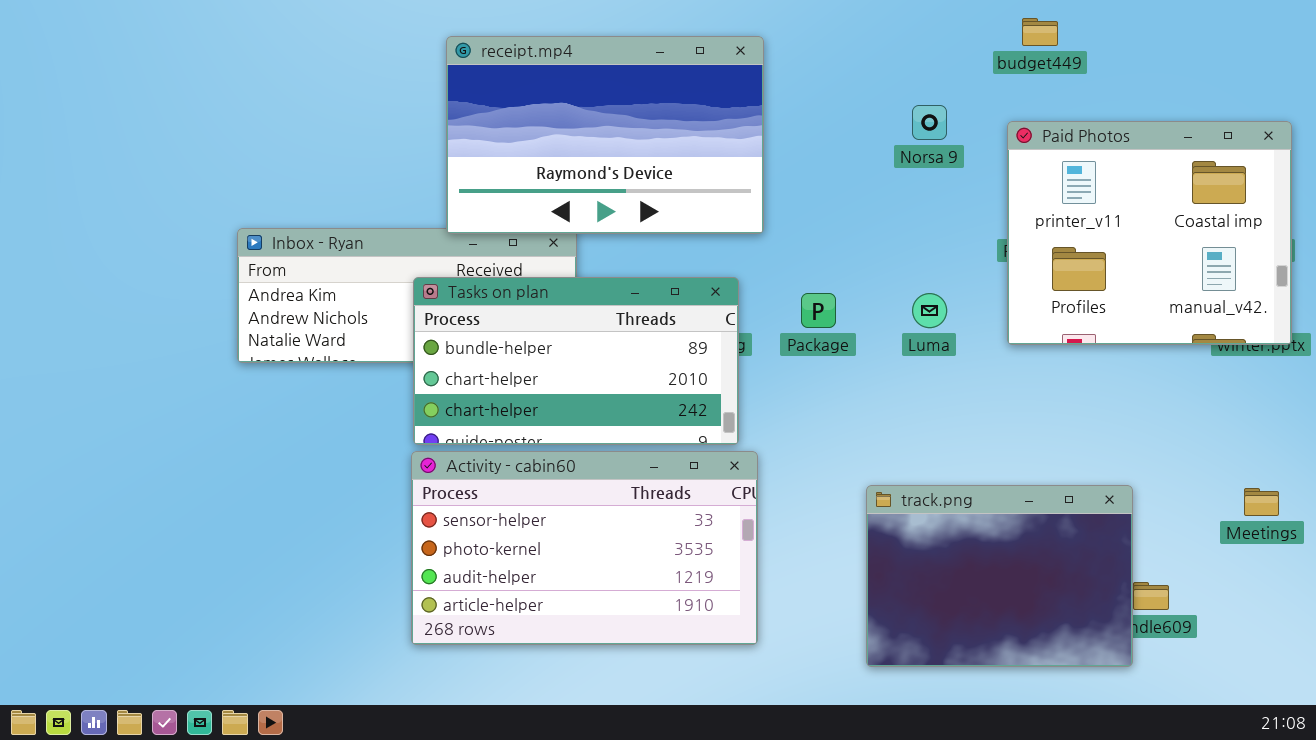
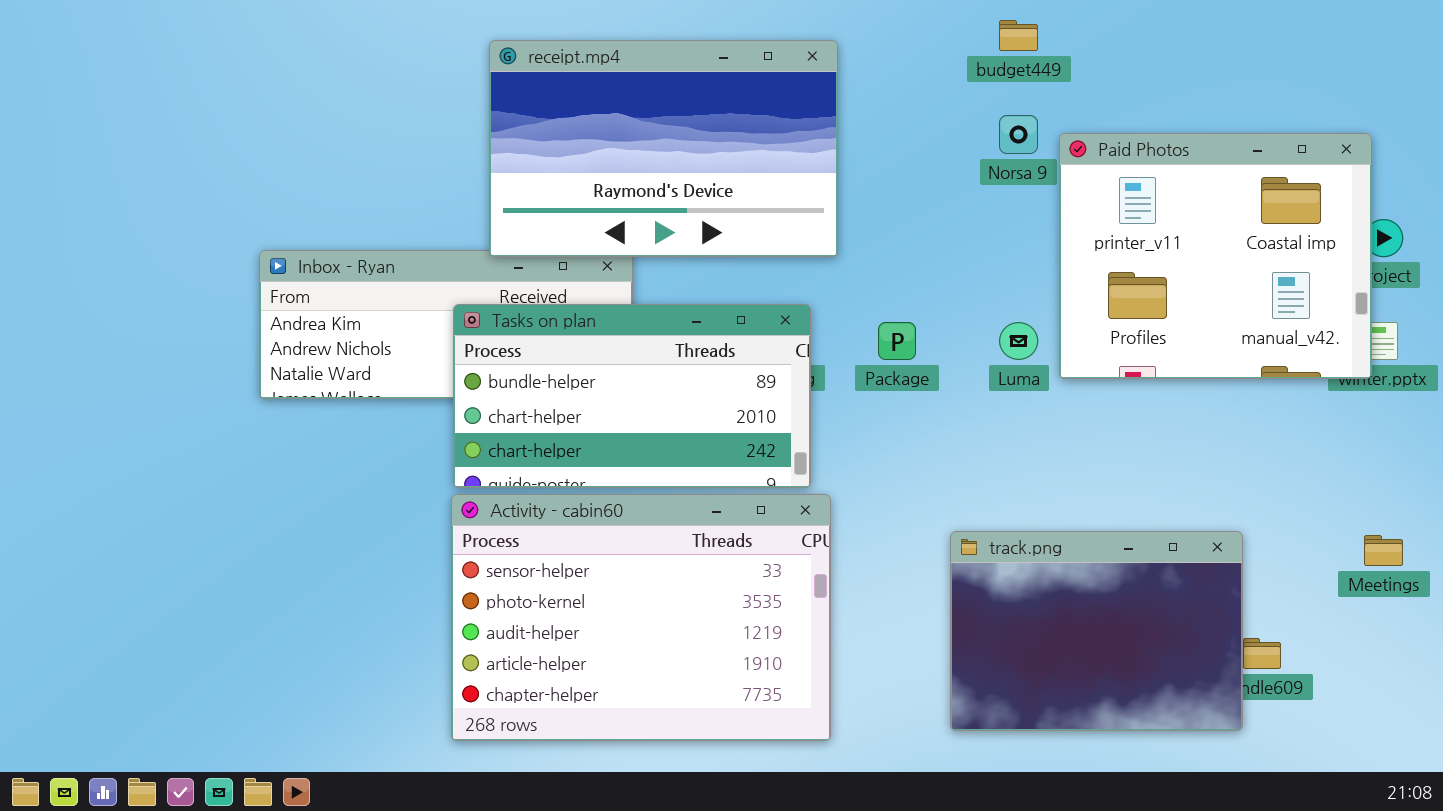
budget449: [1022,18,1058,46] -> [999,20,1038,51], moved
Paid Photos: [1007,121,1292,345] -> [1059,133,1372,379], moved
Activity - cabin60: [411,451,758,645] -> [451,494,831,741], resized

